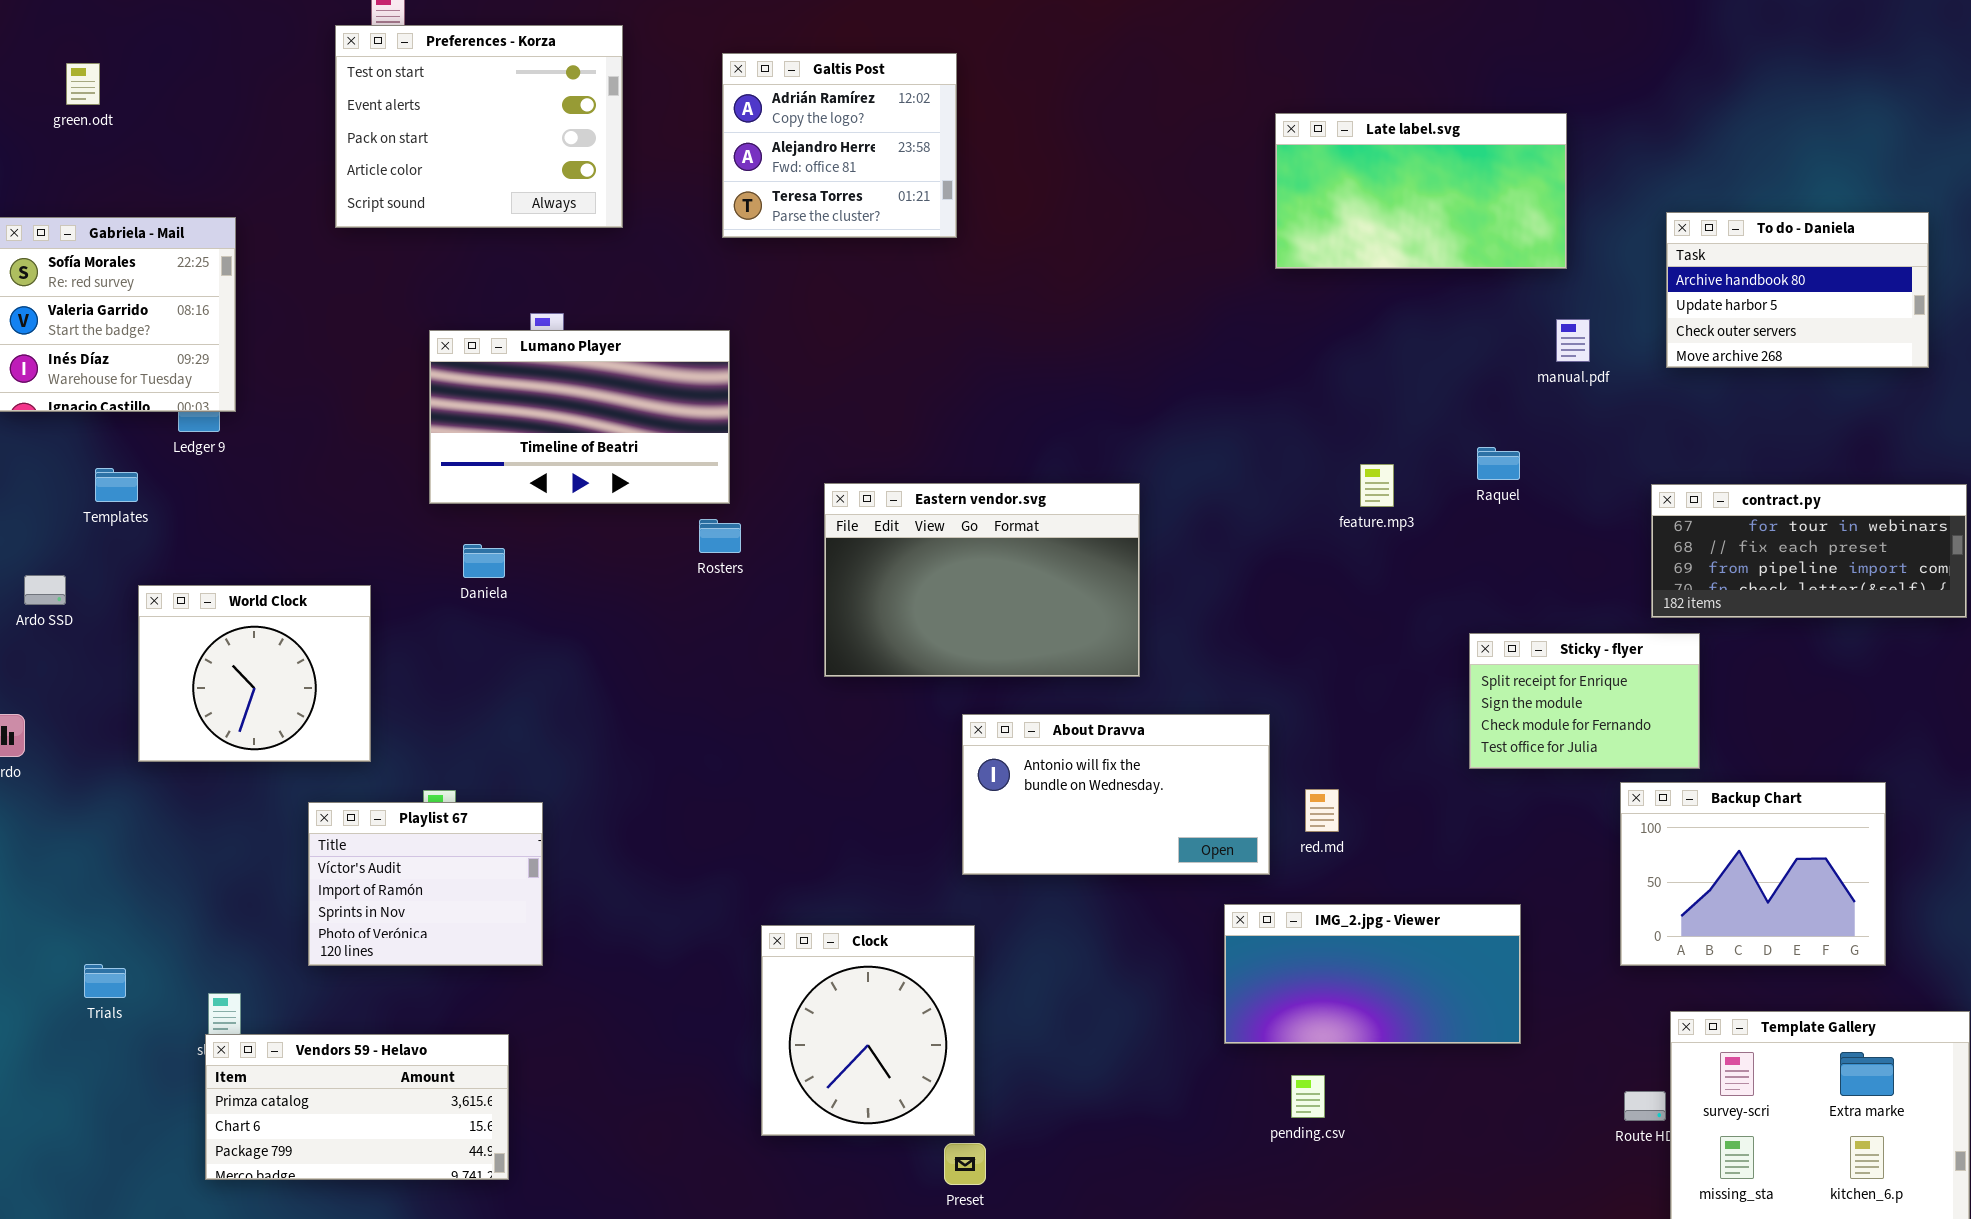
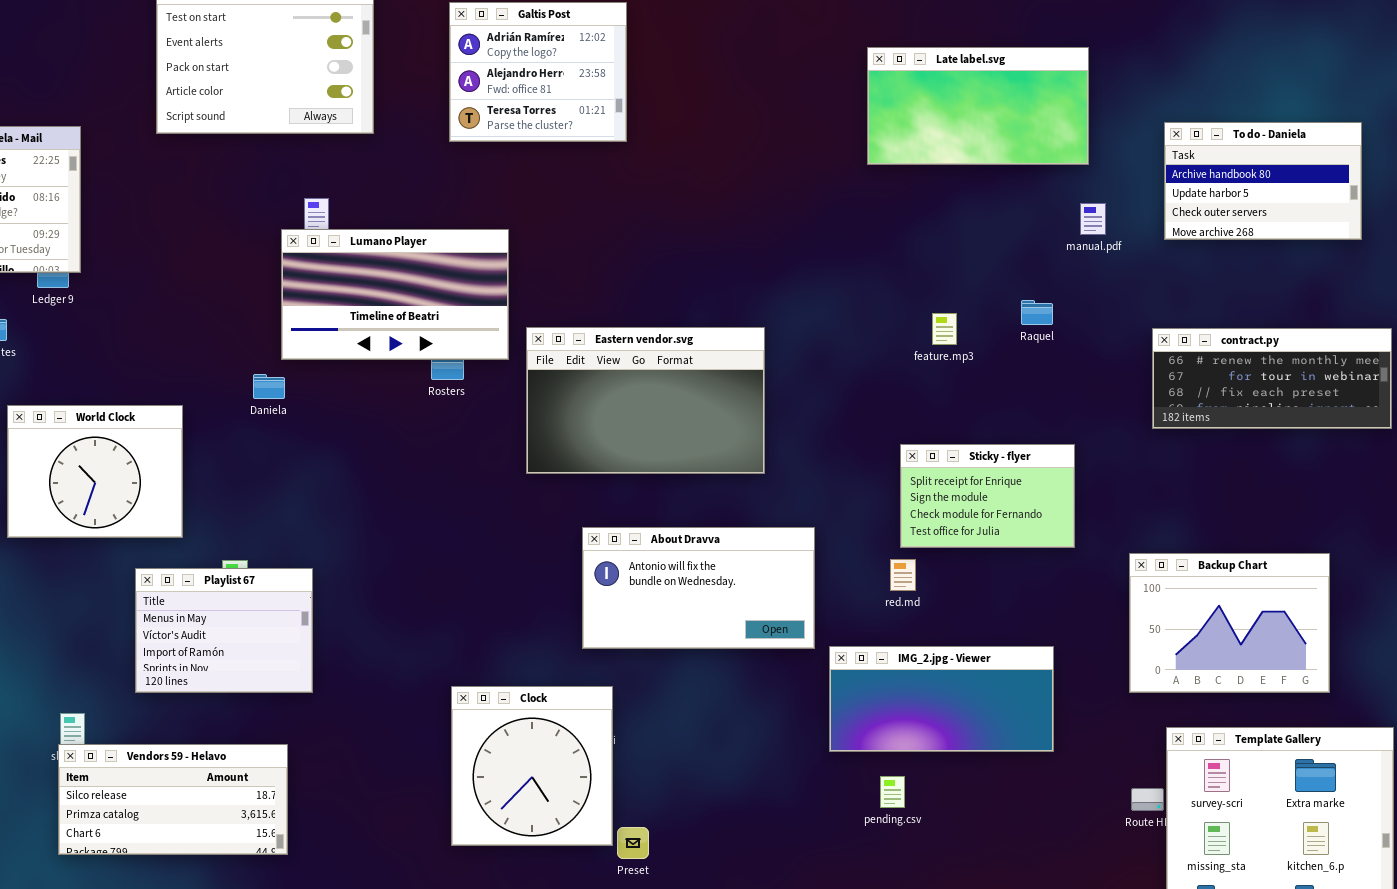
Lumano Player: [429,330,730,504] -> [281,229,509,360], moved
contract.py: [1651,484,1967,618] -> [1152,328,1392,429], scrolled up 1 row
Sticky - flyer: [1469,633,1700,769] -> [900,444,1075,548], moved
About Dravva: [962,714,1270,875] -> [582,527,815,649], moved
Playlist 67: [308,802,543,966] -> [135,568,313,693], scrolled up 1 row
Clock: [761,925,975,1136] -> [451,686,613,846], moved
Vendors 59 - Helavo: [205,1034,509,1180] -> [58,744,288,855], scrolled up 1 row

